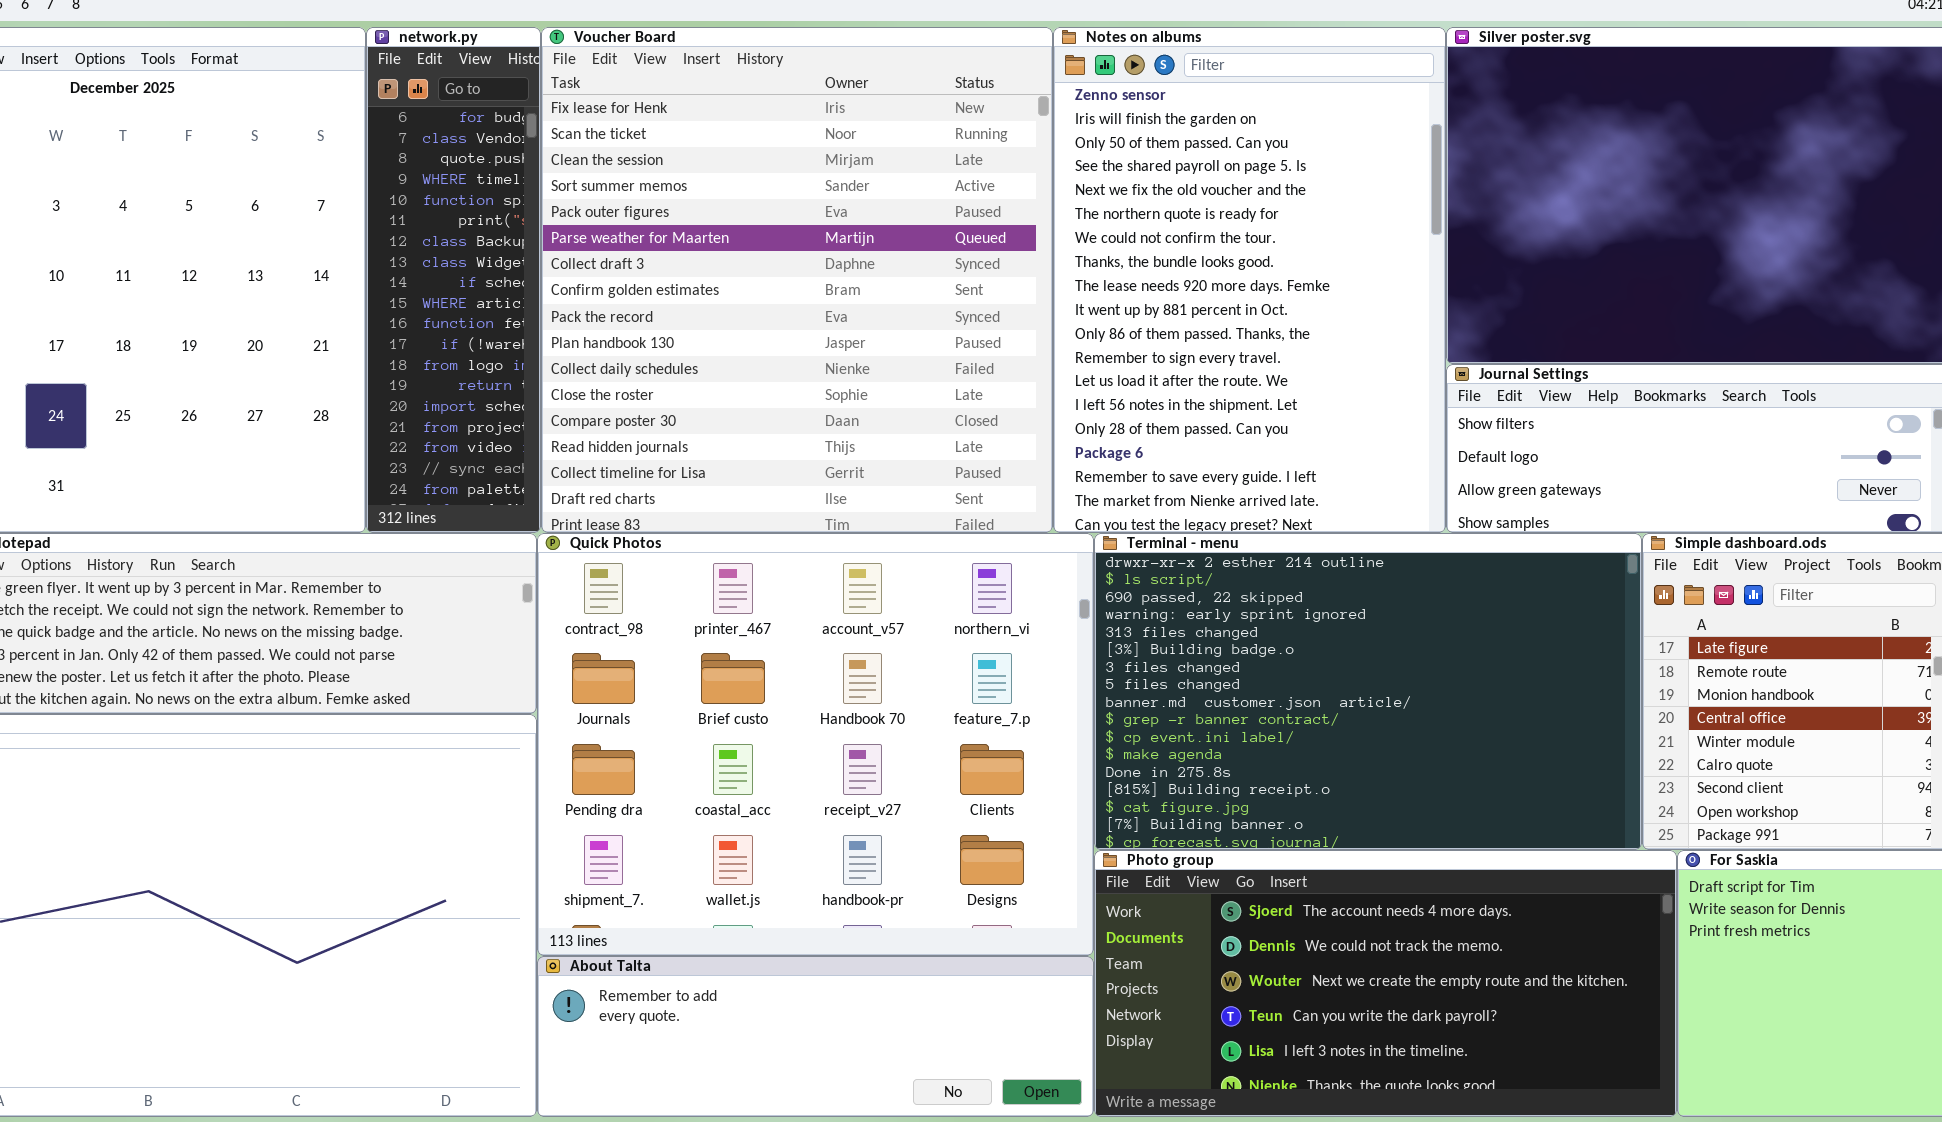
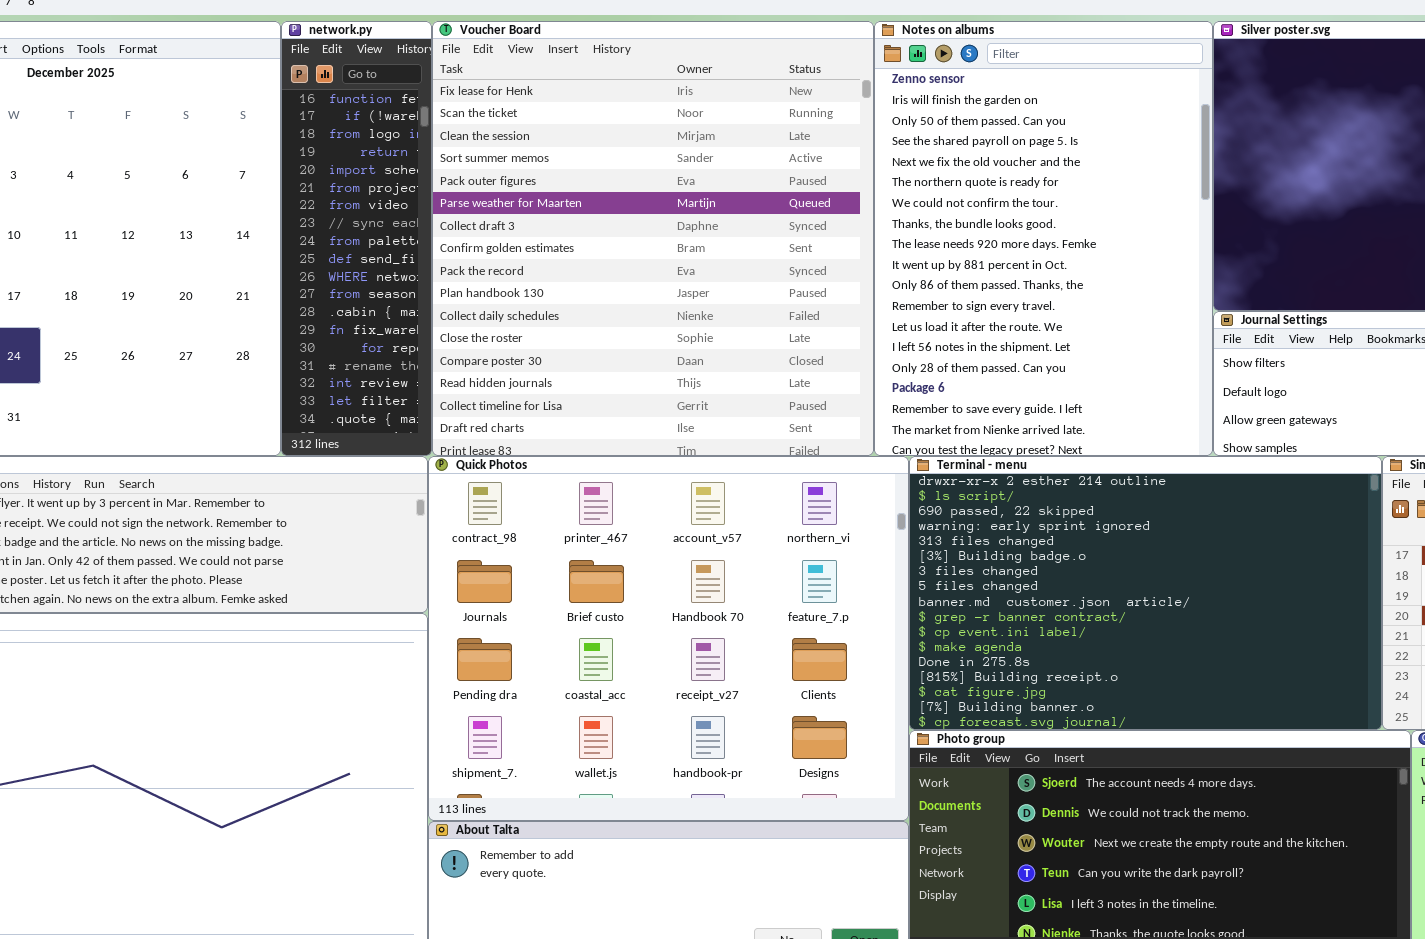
network.py: [366,27,541,533] -> [281,21,432,456], scrolled down 10 rows

